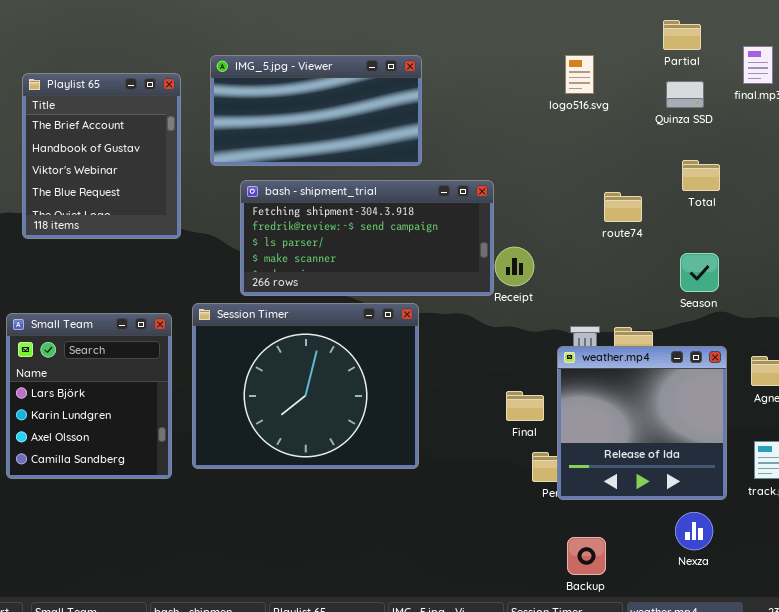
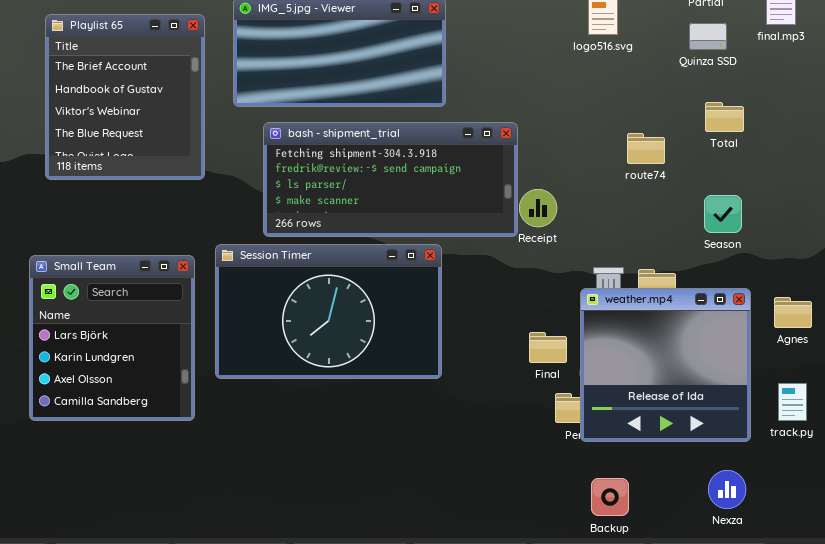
Session Timer: [192,303,419,469] -> [215,244,442,379], resized
Nexza: [675,512,713,550] -> [708,470,746,509], moved

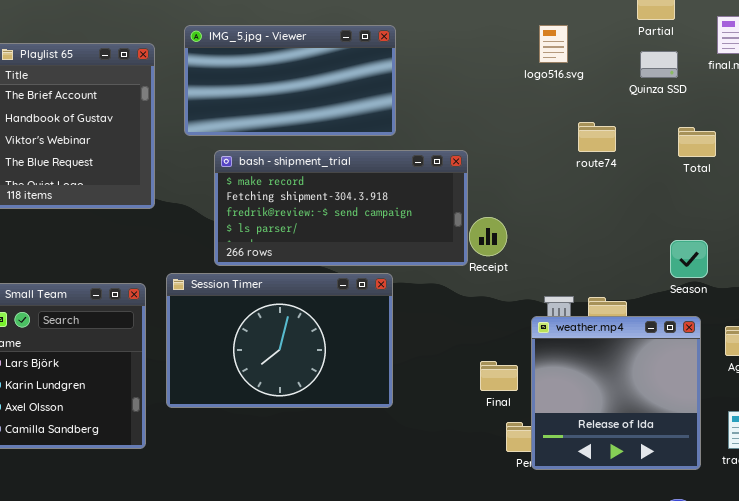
Total: [705,102,744,132] -> [678,127,716,157], moved
bash - shipment_trial: [263,122,518,237] -> [214,150,468,266], scrolled up 1 row
route74: [627,133,665,164] -> [578,122,616,152], moved
Season: [704,195,742,233] -> [670,240,708,278], moved

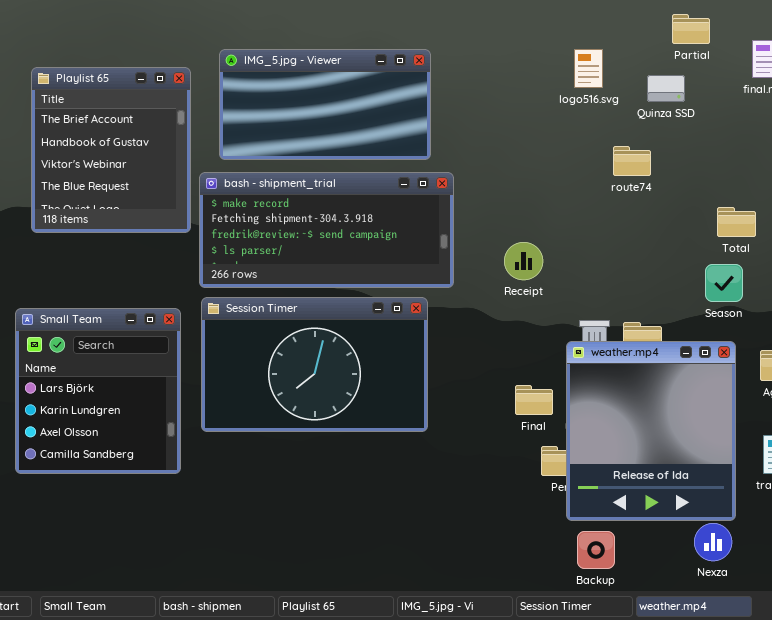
Quinza SSD: [640,51,678,78] -> [647,75,685,102], moved
Total: [678,127,716,157] -> [717,207,756,237], moved
bash - shipment_trial: [214,150,468,266] -> [199,172,454,288], moved
weather.mp4: [531,316,701,470] -> [566,341,736,521], resized

